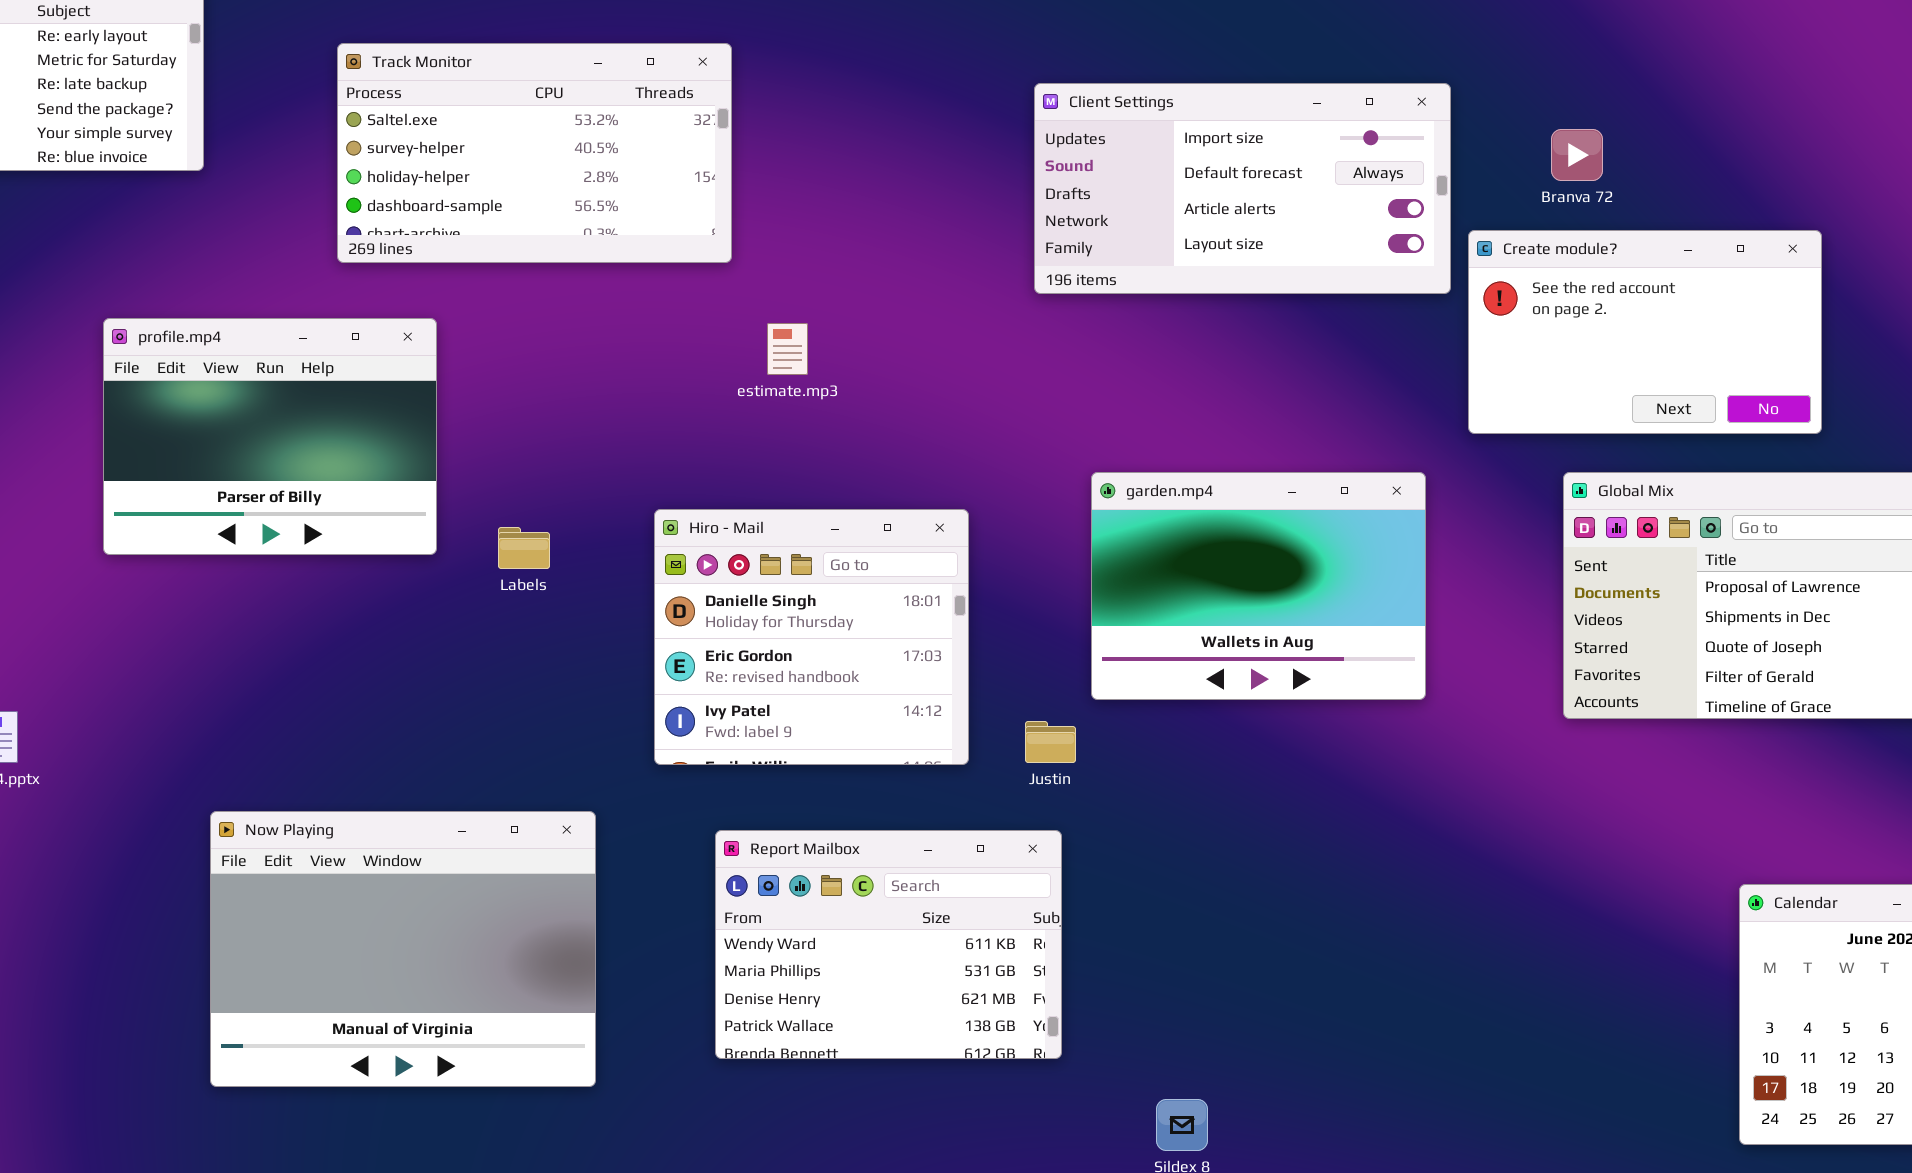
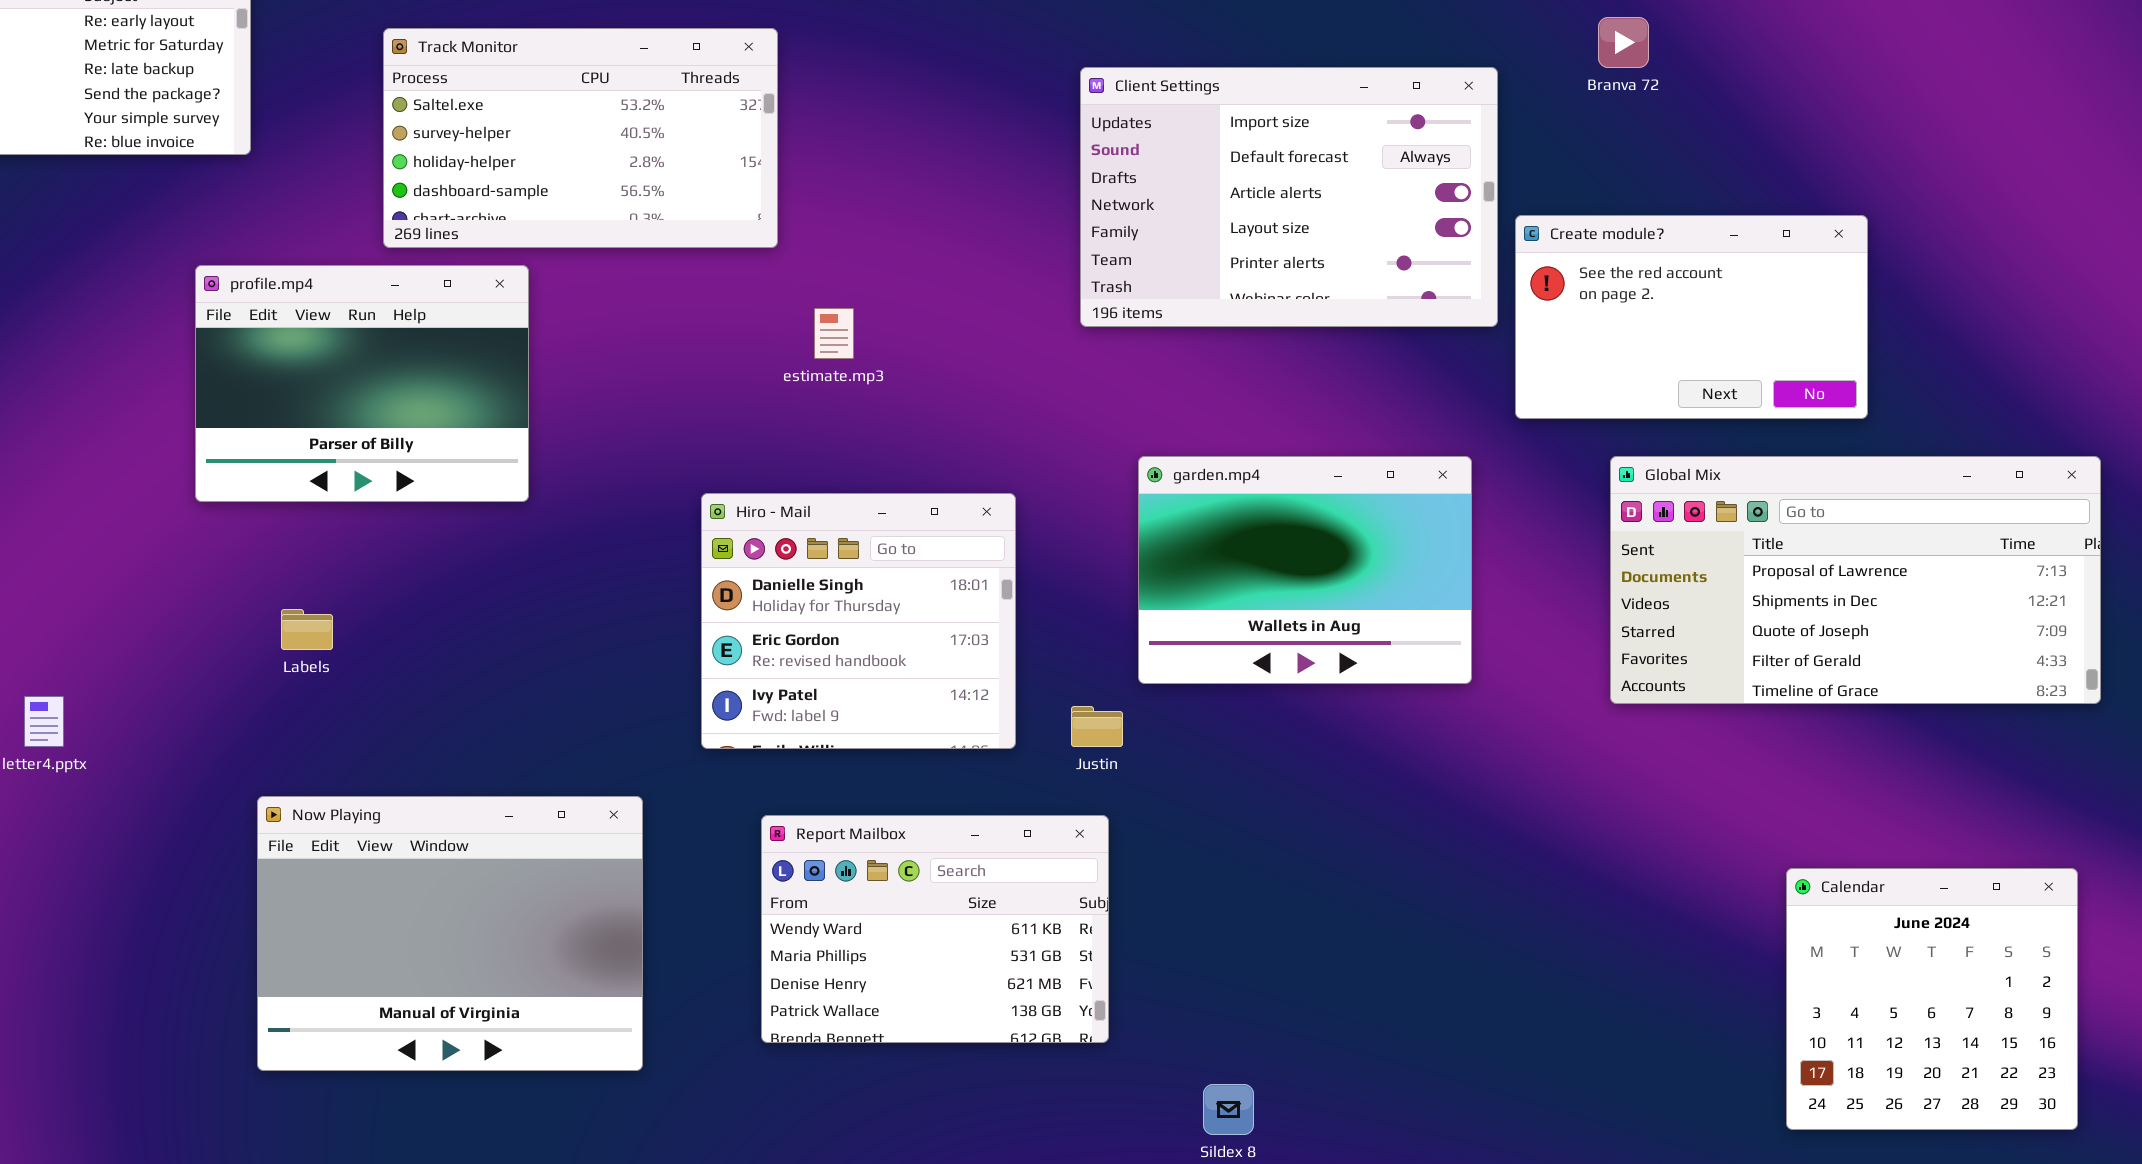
Client Settings: [1034,83,1451,294] -> [1080,67,1498,327], resized
Branva 72: [1551,129,1603,181] -> [1598,17,1649,68], moved
profile.mp4: [103,318,437,555] -> [195,265,529,502], moved
Labels: [498,527,550,569] -> [281,609,333,650], moved

